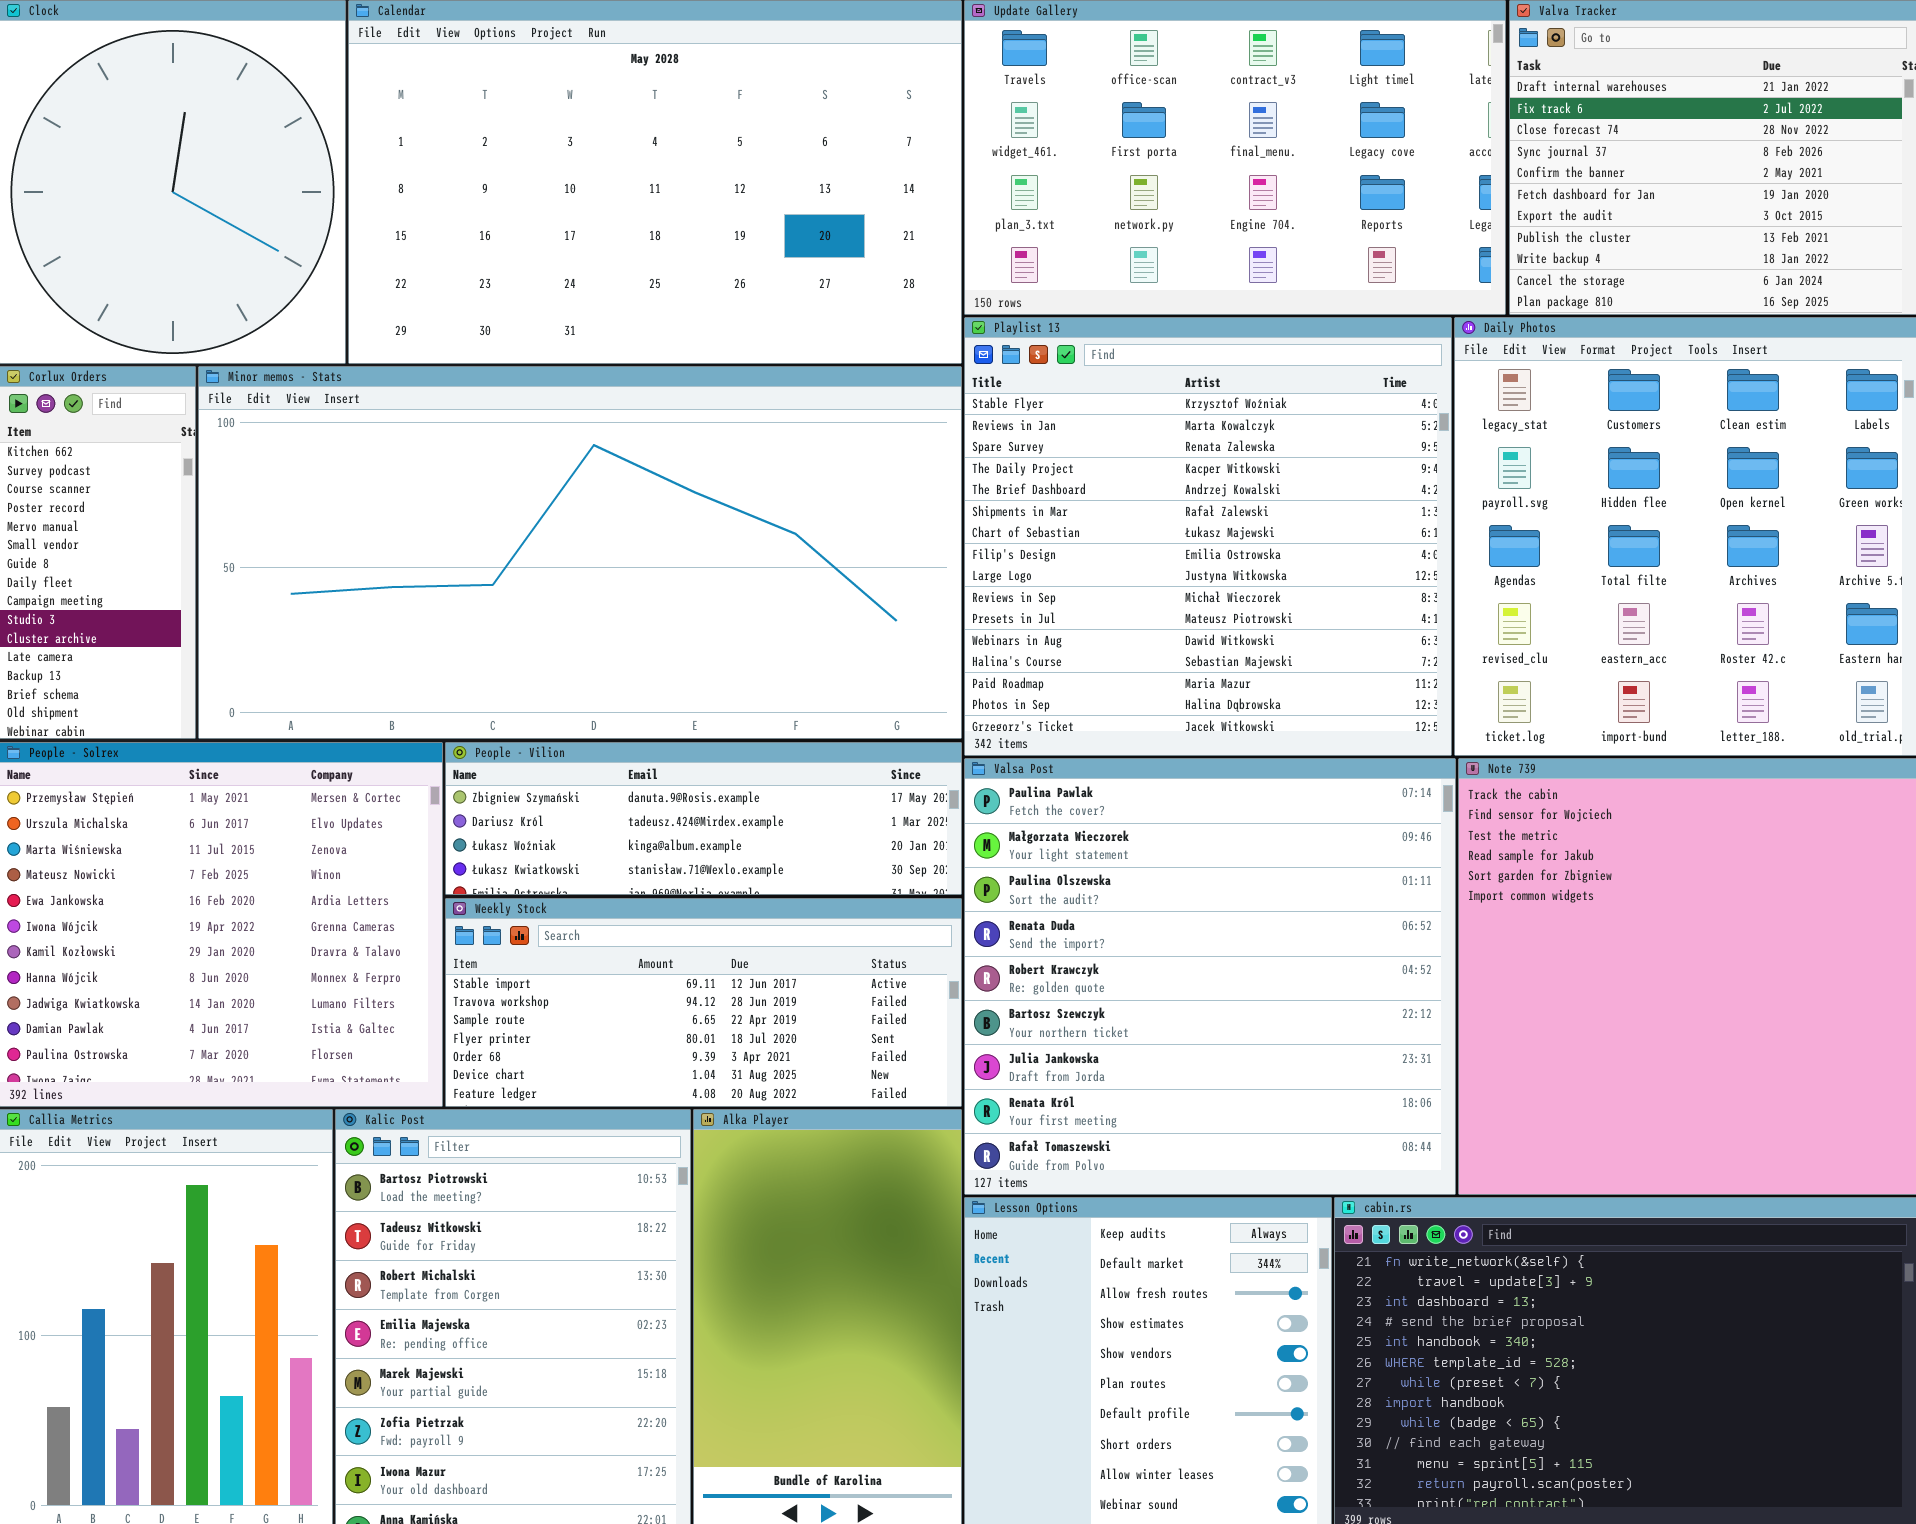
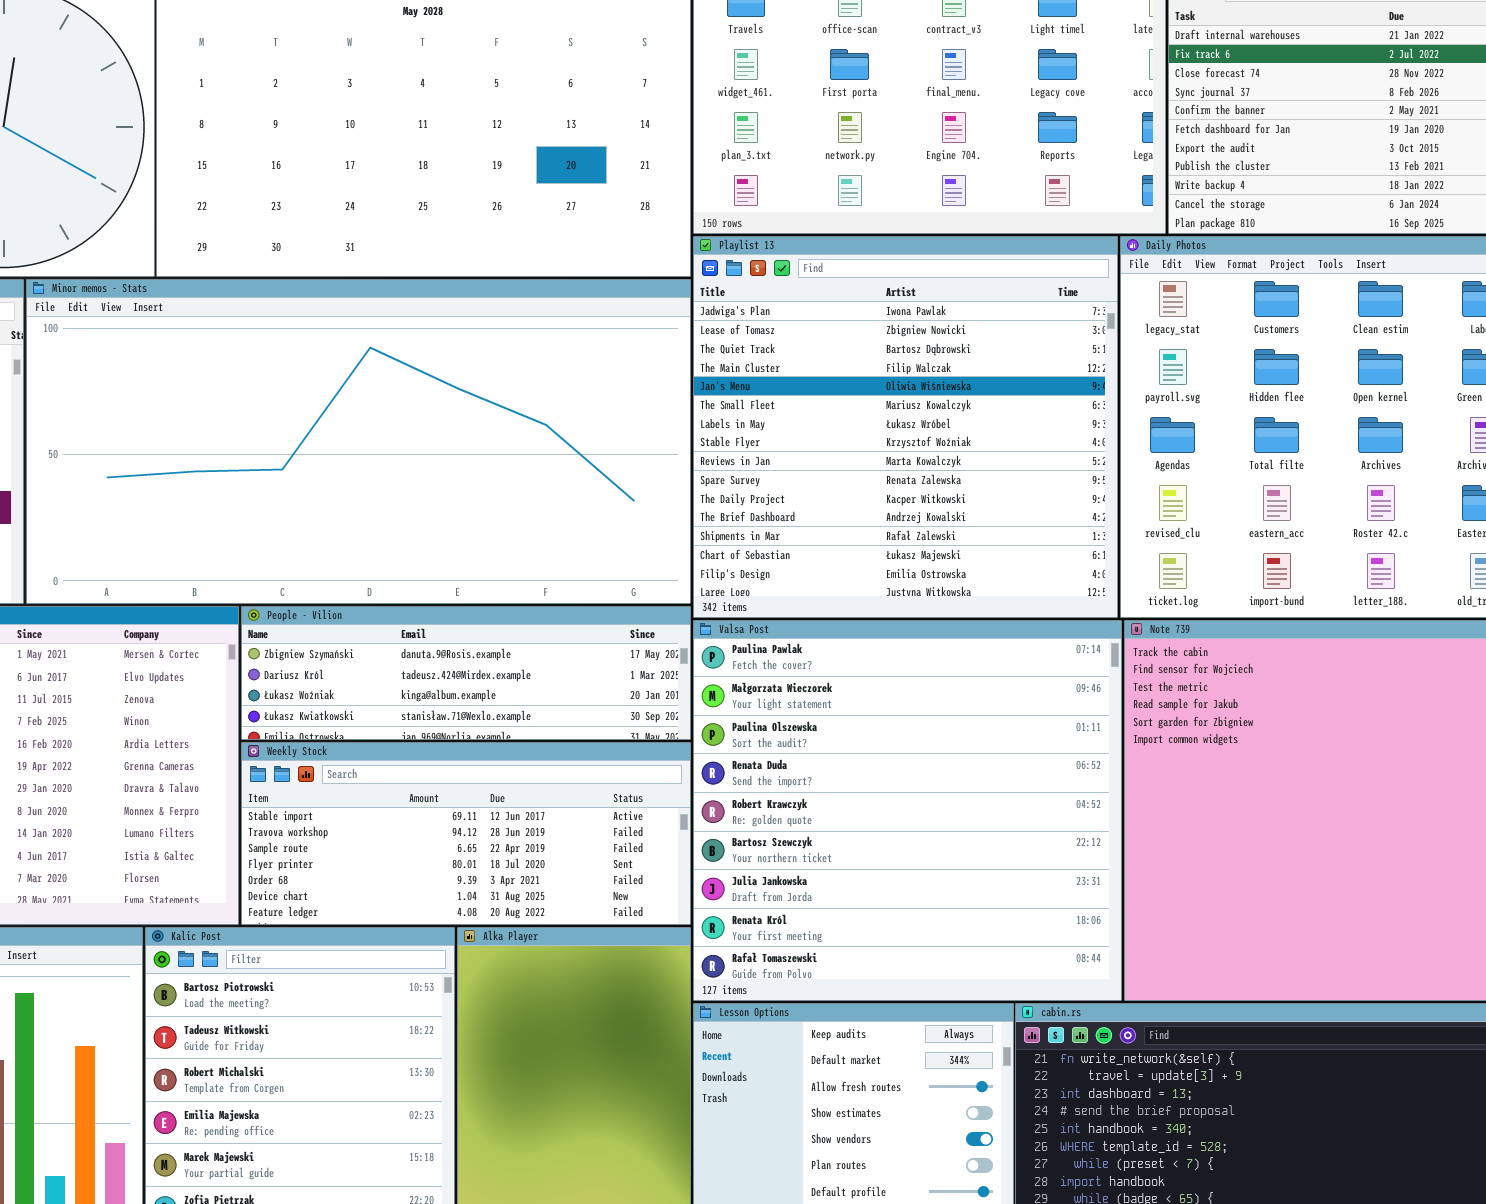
Playlist 13: [964,317,1452,756] -> [693,236,1118,618], scrolled up 7 rows

